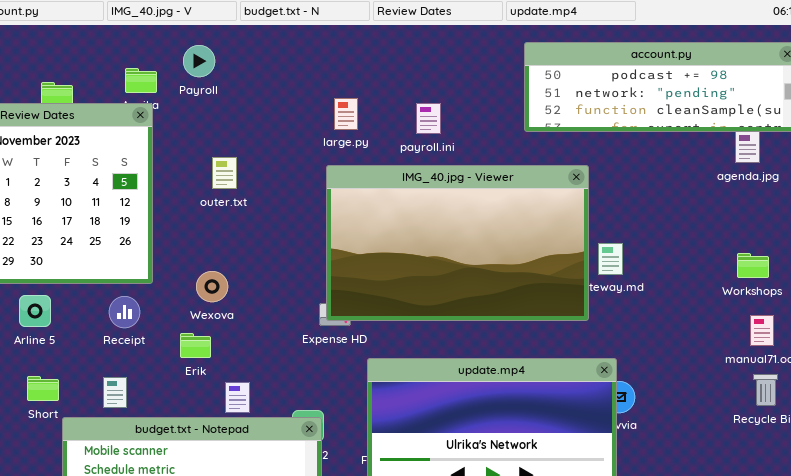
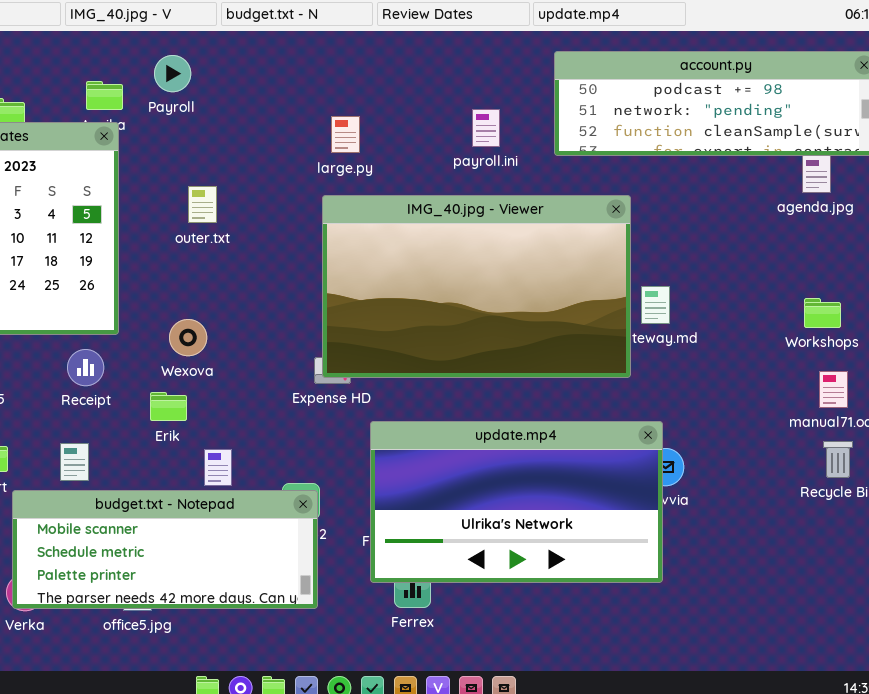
payroll.ini: [416,103,441,134] -> [472,109,500,147], moved

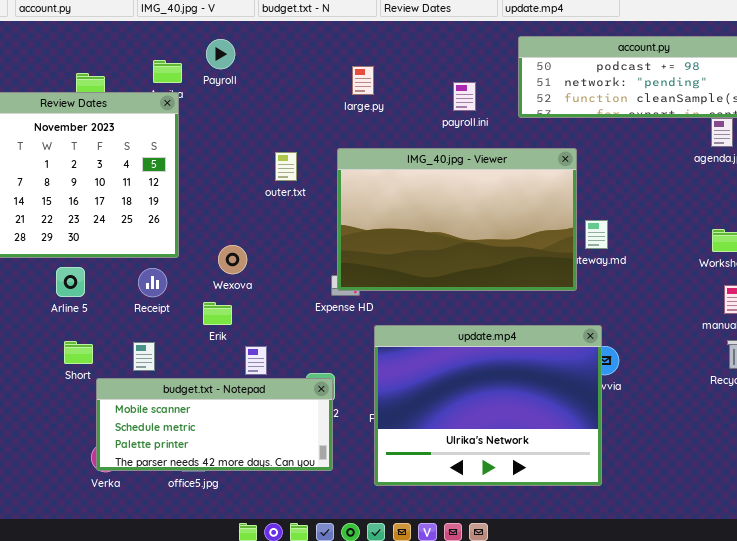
large.py: [331,116,360,153] -> [352,66,374,95], moved
outer.txt: [188,186,217,223] -> [275,152,297,181], moved
update.mp4: [370,421,663,583] -> [374,325,602,486], resized

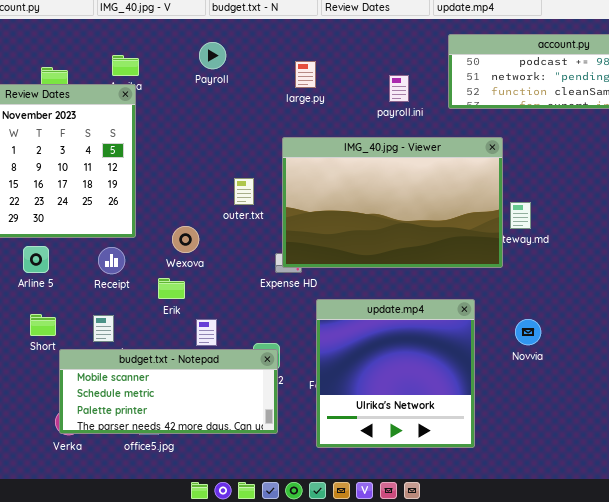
Payroll: [206,39,235,69] -> [199,42,226,69], moved
outer.txt: [275,152,297,181] -> [234,178,254,205], moved
update.mp4: [374,325,602,486] -> [316,299,475,448], resized

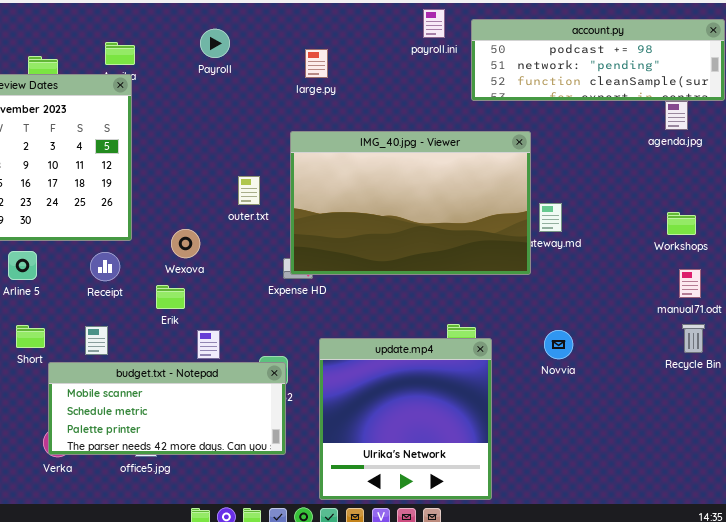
payroll.ini: [389,75,409,102] -> [423,9,445,38], moved
update.mp4: [316,299,475,448] -> [319,338,492,500], moved

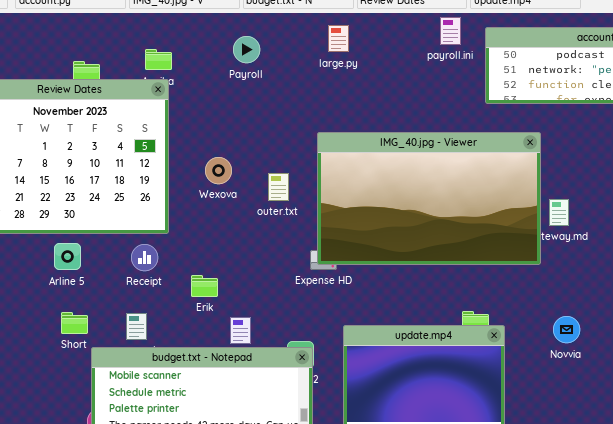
large.py: [305,49,328,78] -> [328,25,349,52], moved
Wexova: [171,229,200,258] -> [205,157,232,184], moved

